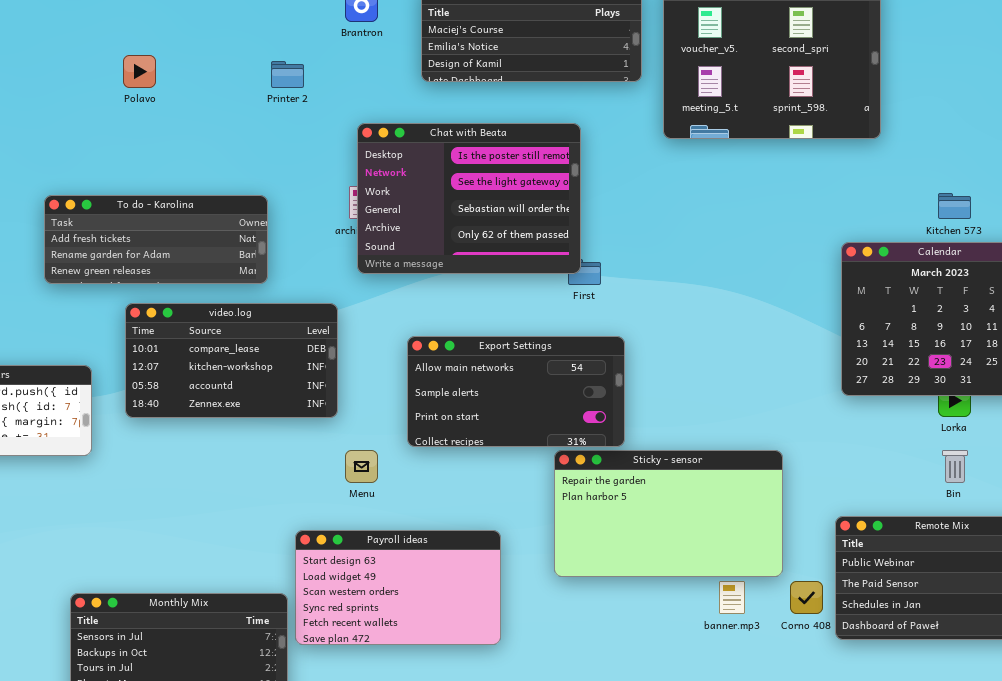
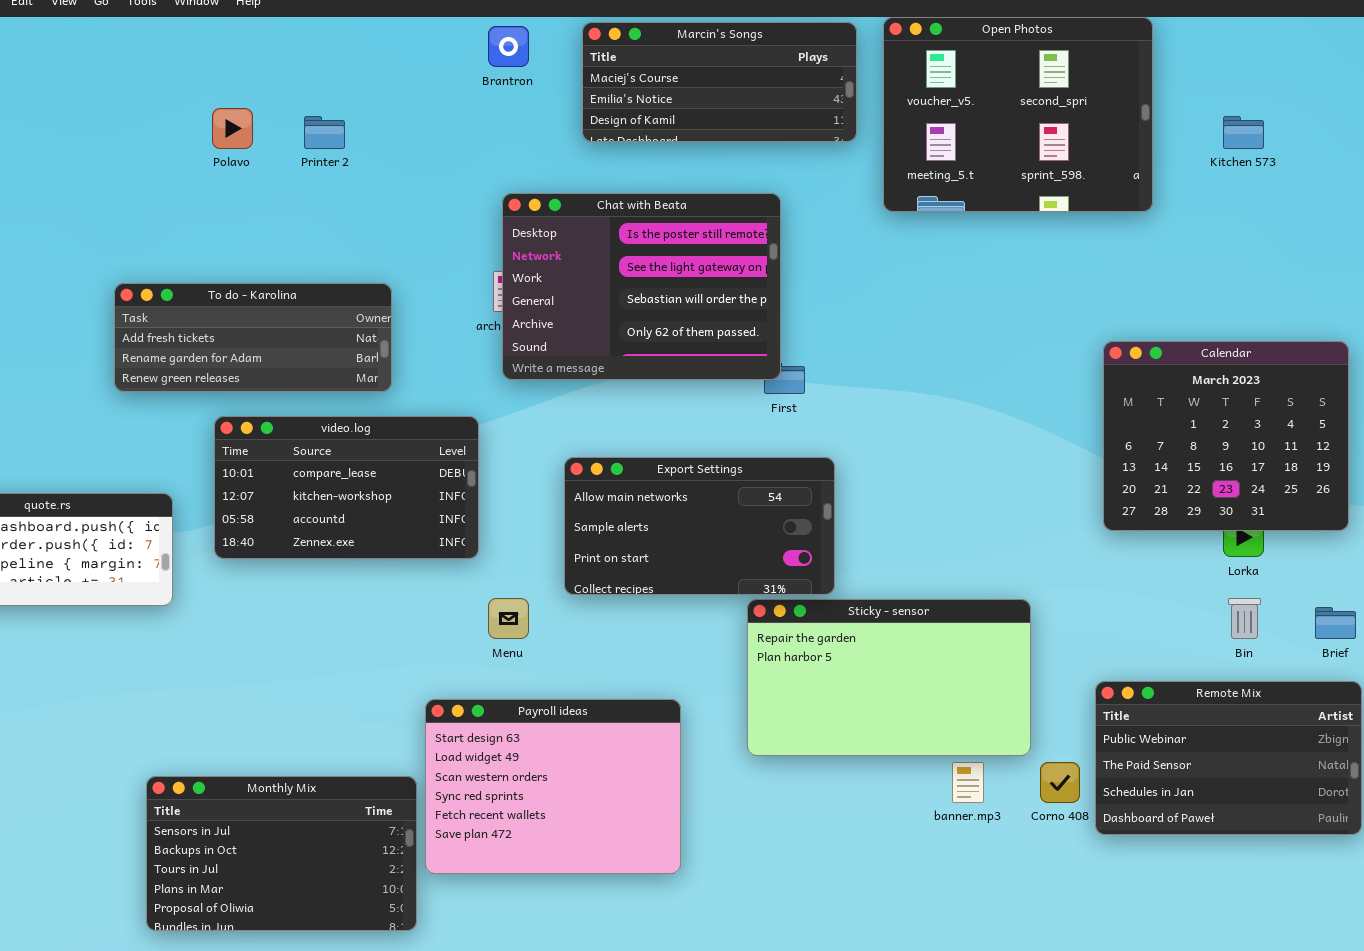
Printer 2: [271,61,304,88] -> [304,116,345,149], moved
Kitchen 573: [938,193,971,219] -> [1223,116,1264,149], moved
Payroll ideas: [295,530,501,645] -> [425,699,681,874], resized

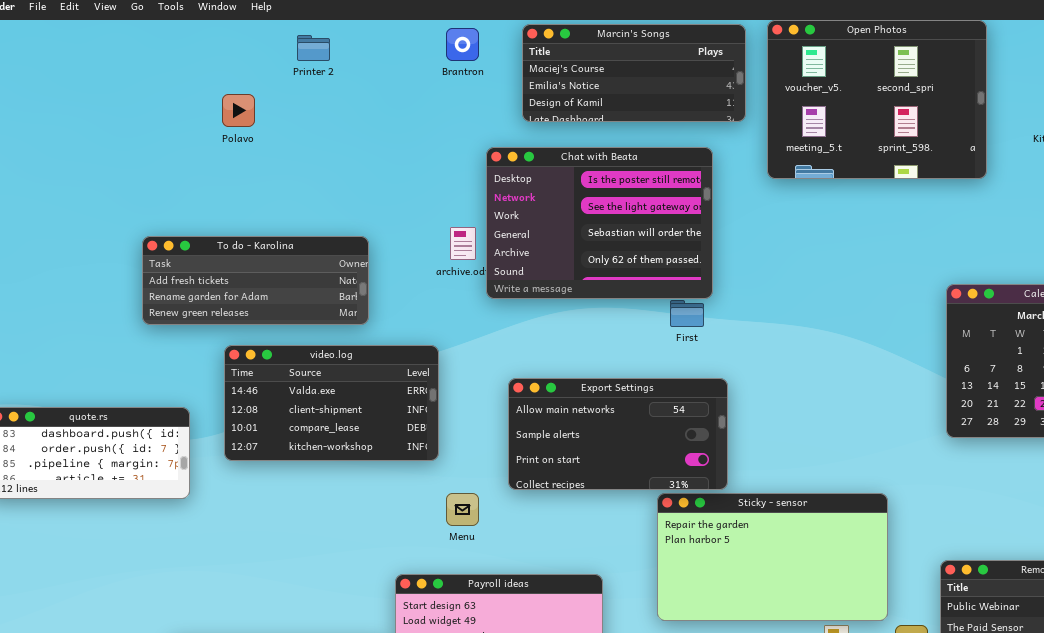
Printer 2: [304,116,345,149] -> [297,35,330,61], moved
Chat with Beata: [502,193,781,380] -> [486,147,713,299], moved
video.log: [214,416,479,559] -> [224,345,439,461], scrolled up 2 rows

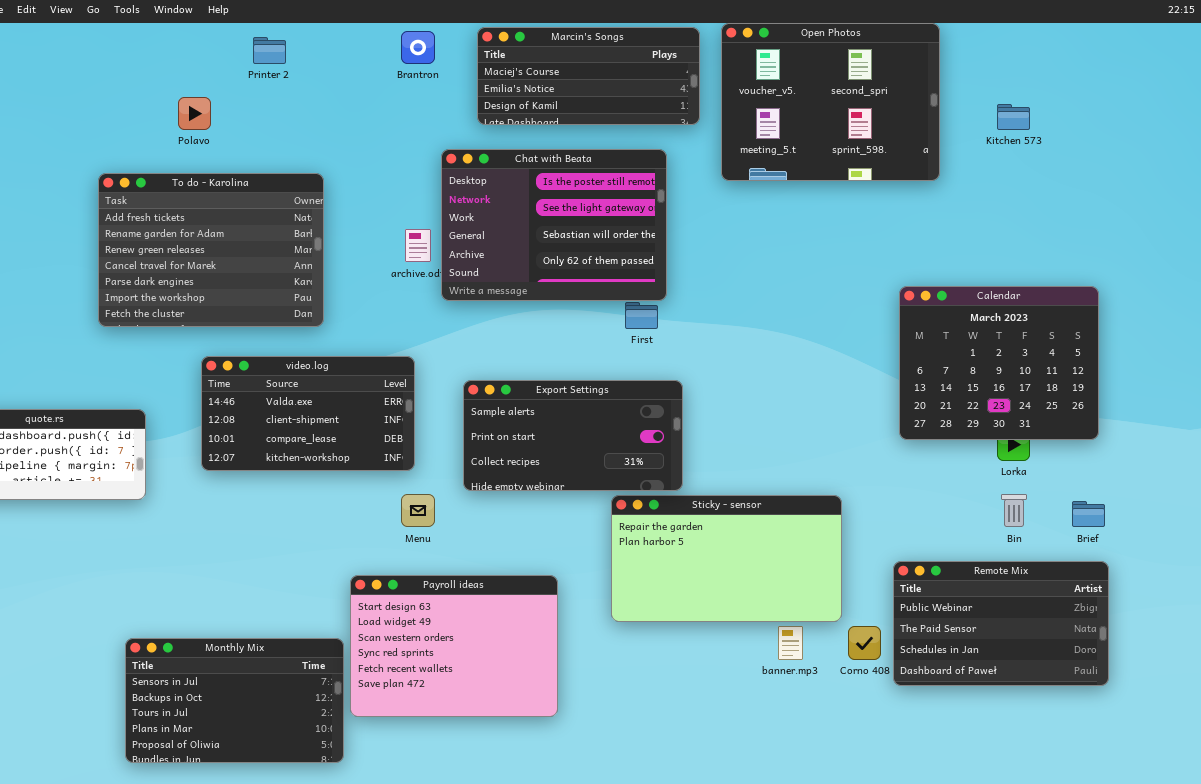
To do - Karolina: [142,236,369,325] -> [98,173,324,327], resized
video.log: [224,345,439,461] -> [201,356,415,471], moved
Export Settings: [508,378,728,490] -> [463,380,683,491], scrolled down 1 row

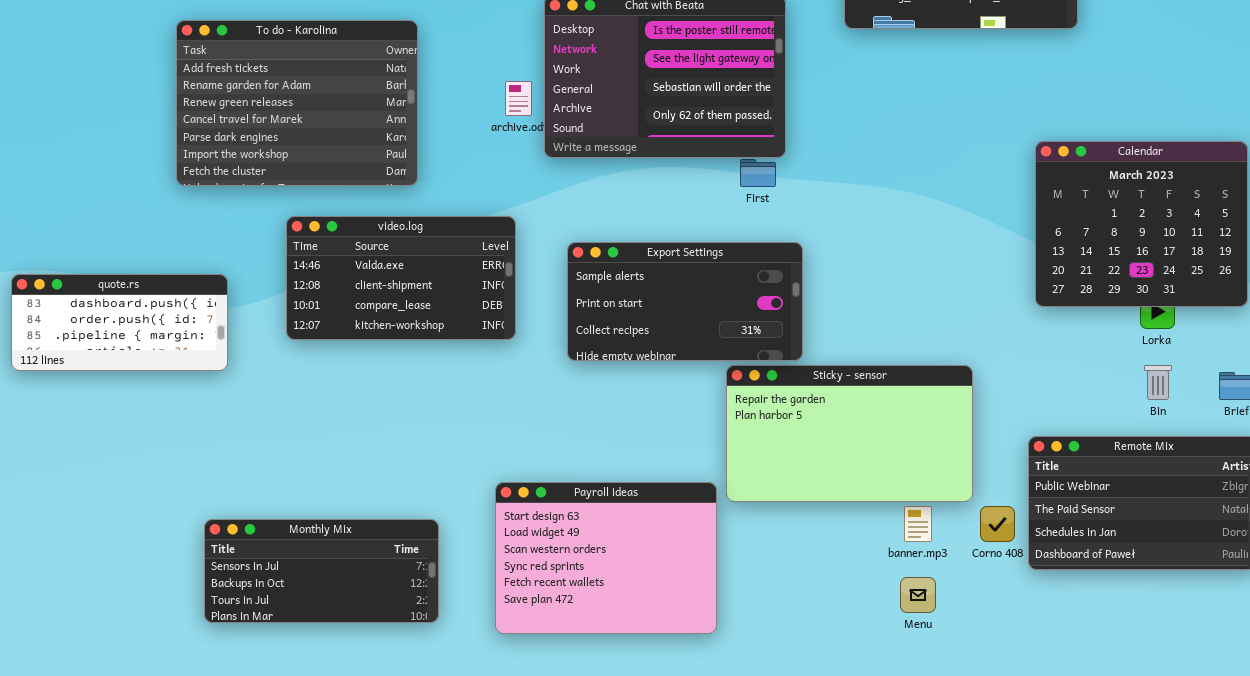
Menu: [401,494,435,527] -> [900,577,936,613], moved
Payroll ideas: [350,575,558,717] -> [495,482,717,634], moved
Monthly Mix: [125,638,344,763] -> [204,519,439,623], resized

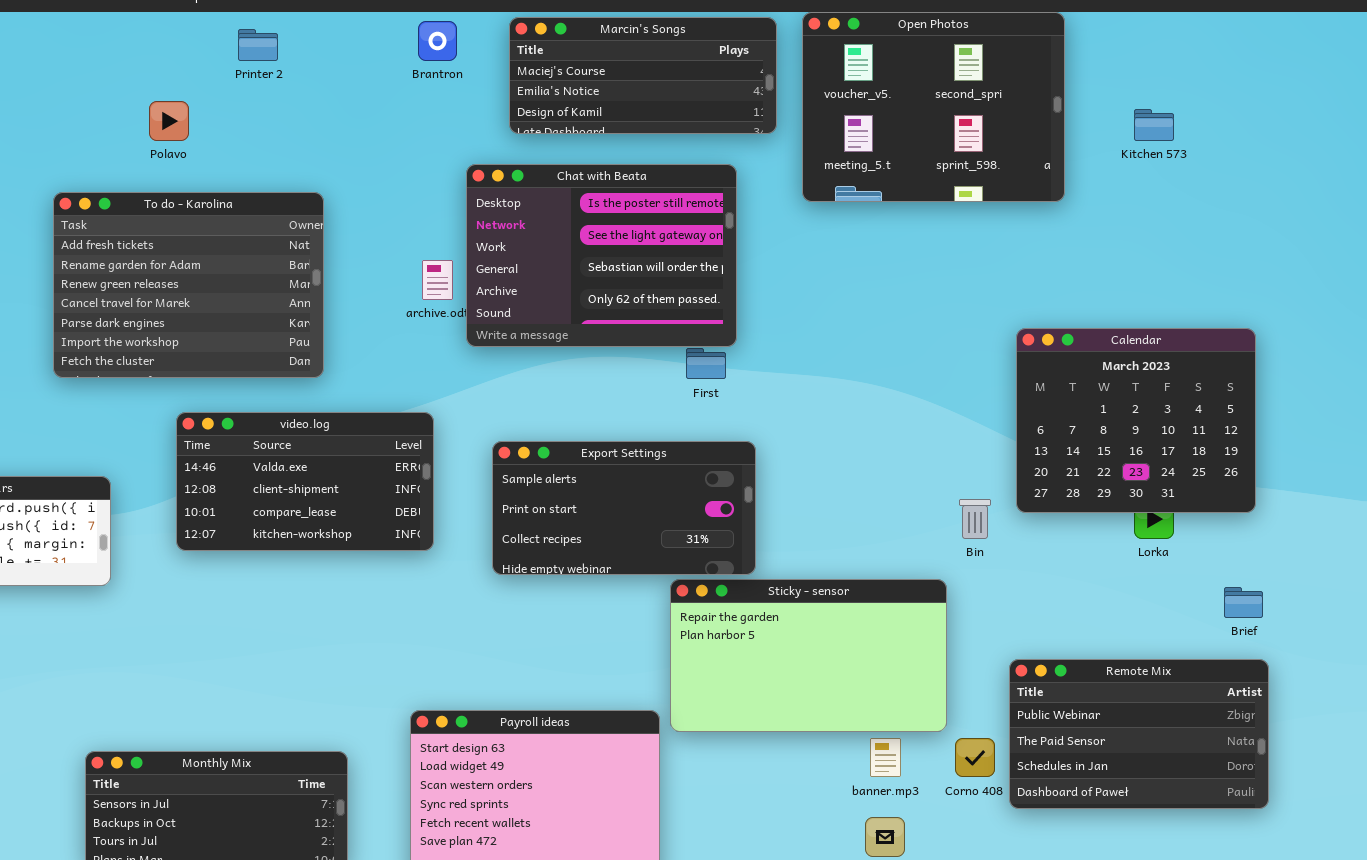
Bin: [1144,365,1172,400] -> [959,499,991,539], moved

